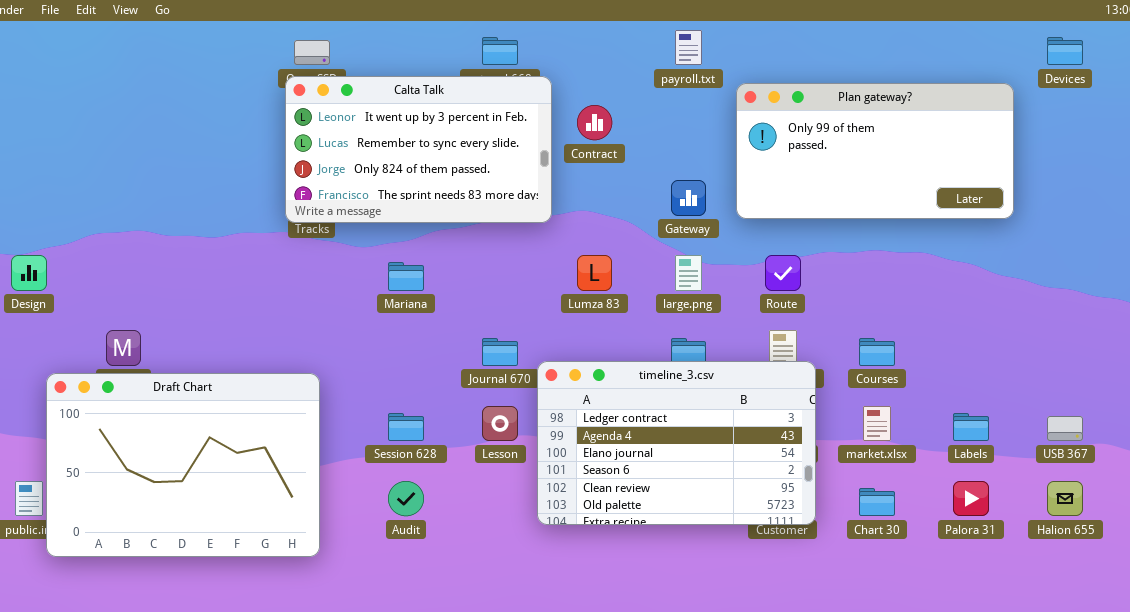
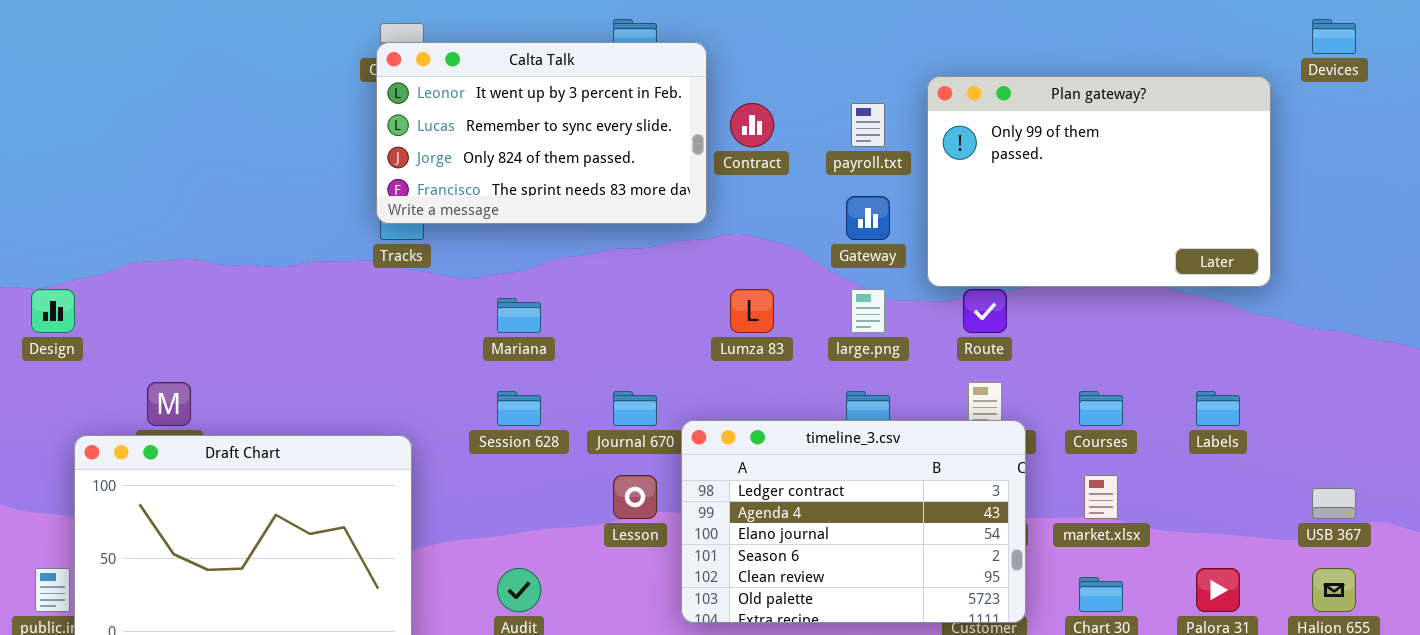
payroll.txt: [675,30,702,65] -> [851,103,885,147], moved
Calta Talk: [285,76,552,223] -> [376,42,707,224], moved
Plan gateway?: [736,83,1014,219] -> [927,76,1271,287], resized
Session 628: [388,413,424,441] -> [497,391,541,426], moved
Labels: [953,413,989,441] -> [1196,391,1240,426], moved

